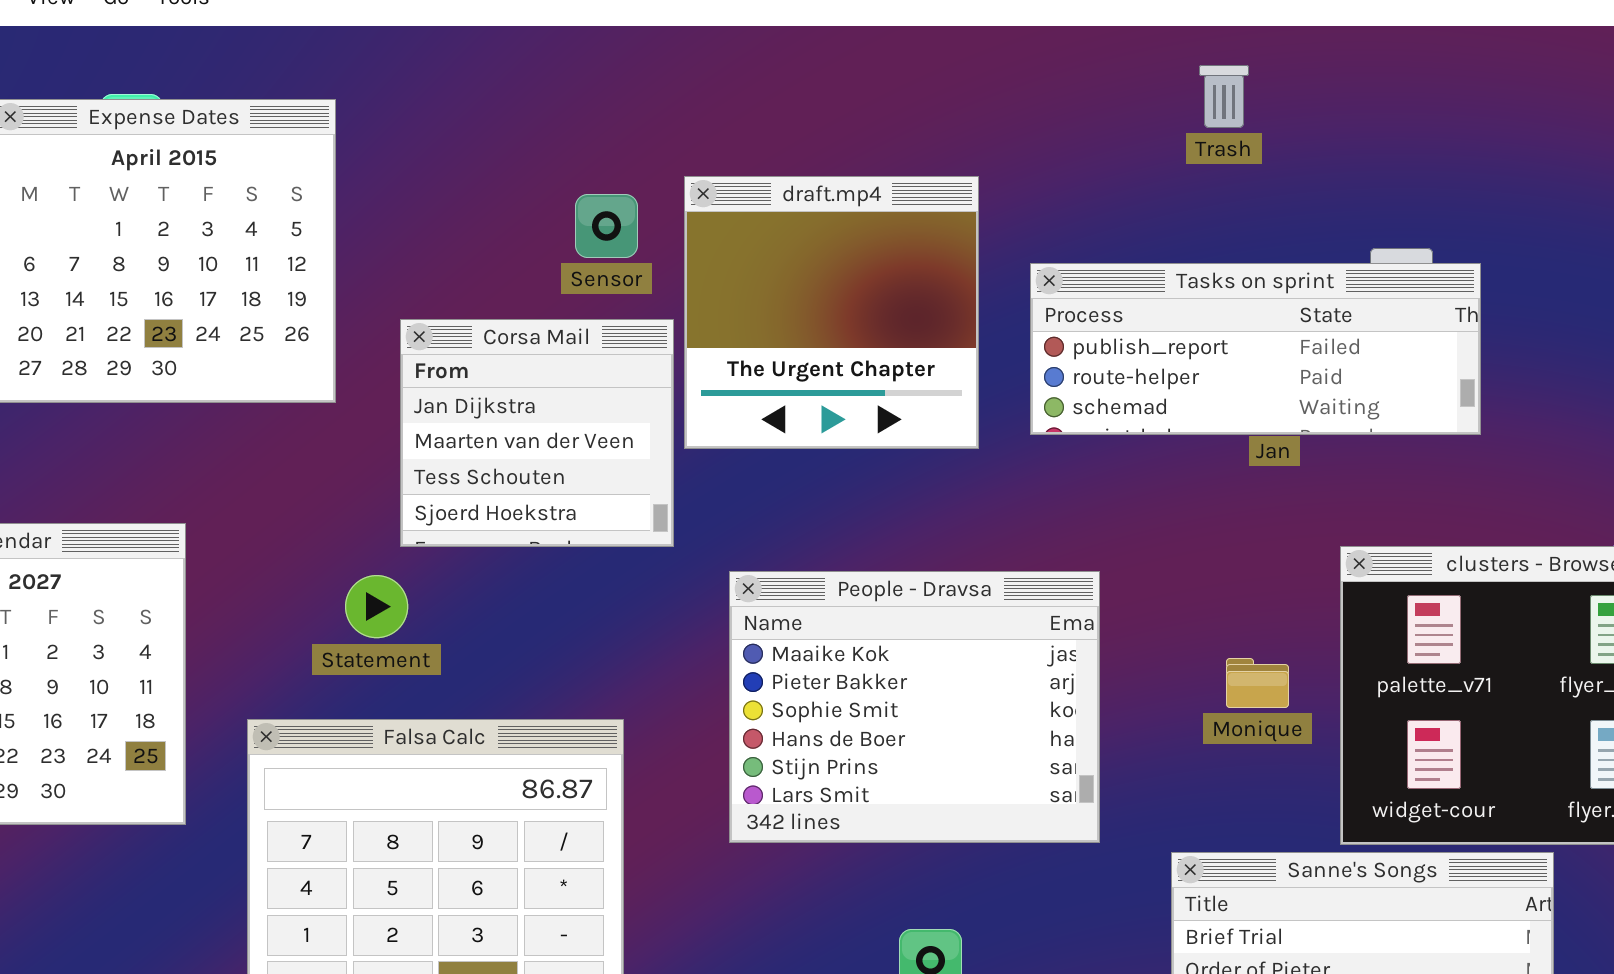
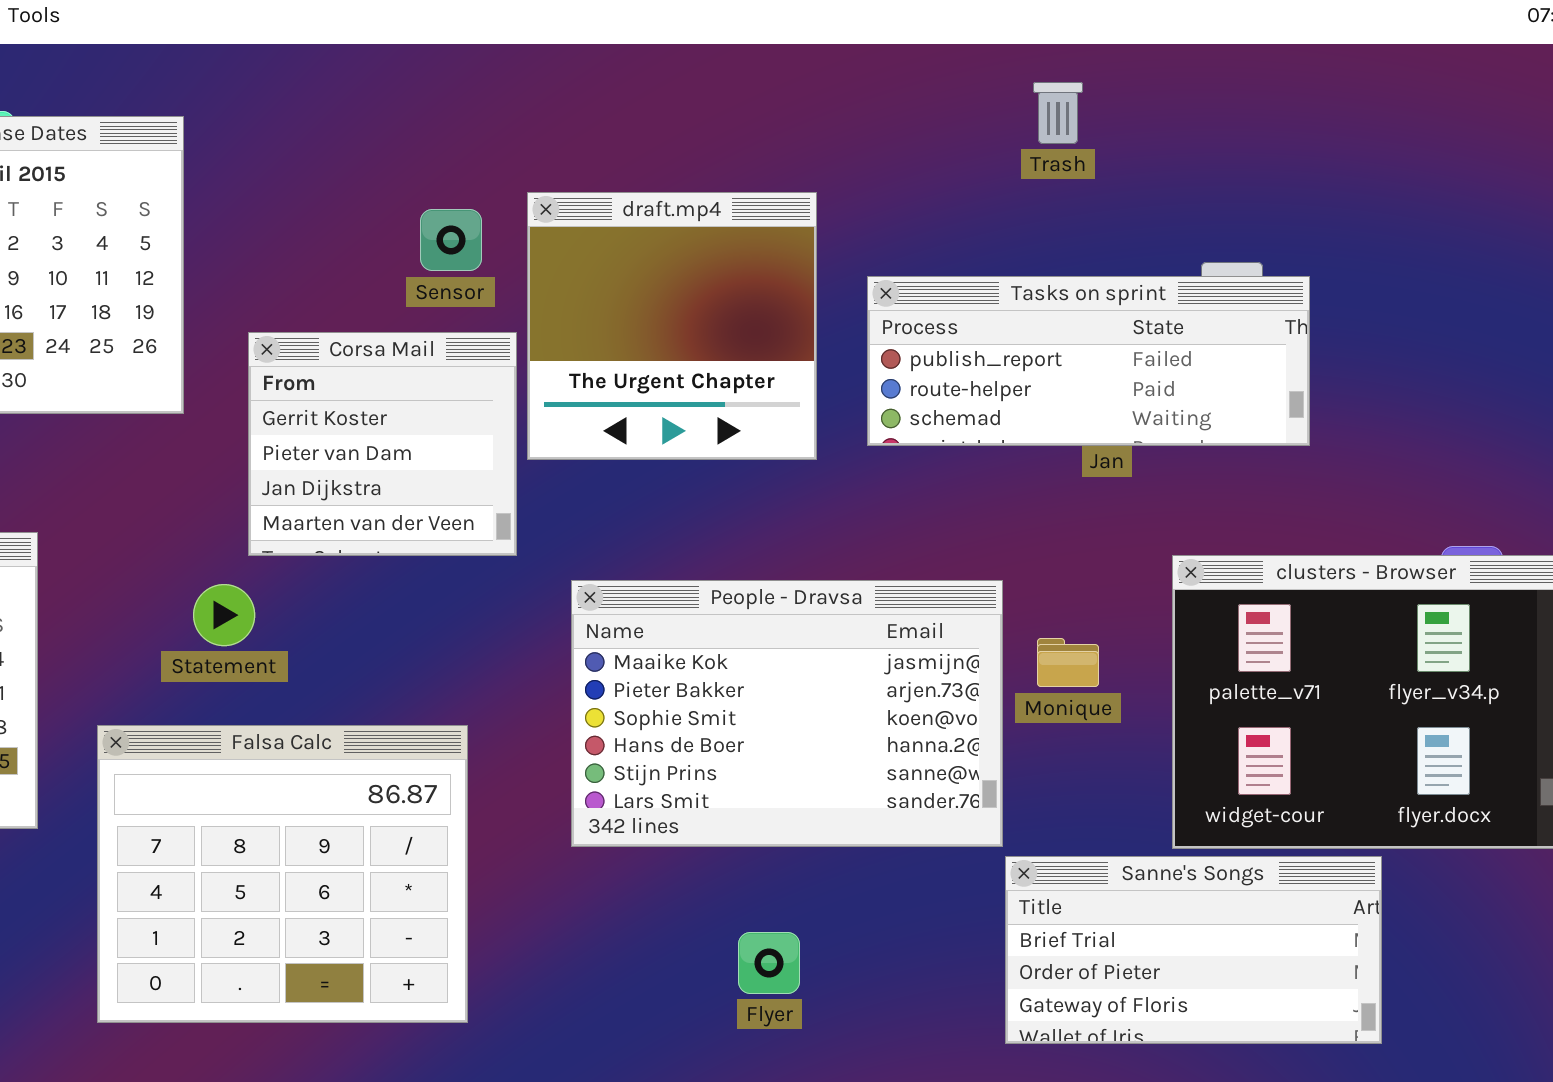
Corsa Mail: [400,319,674,547] -> [248,332,517,556], scrolled up 2 rows
People - Dravsa: [729,571,1100,843] -> [571,580,1003,847], resized
Monique: [1226,658,1289,708] -> [1037,638,1099,687], moved

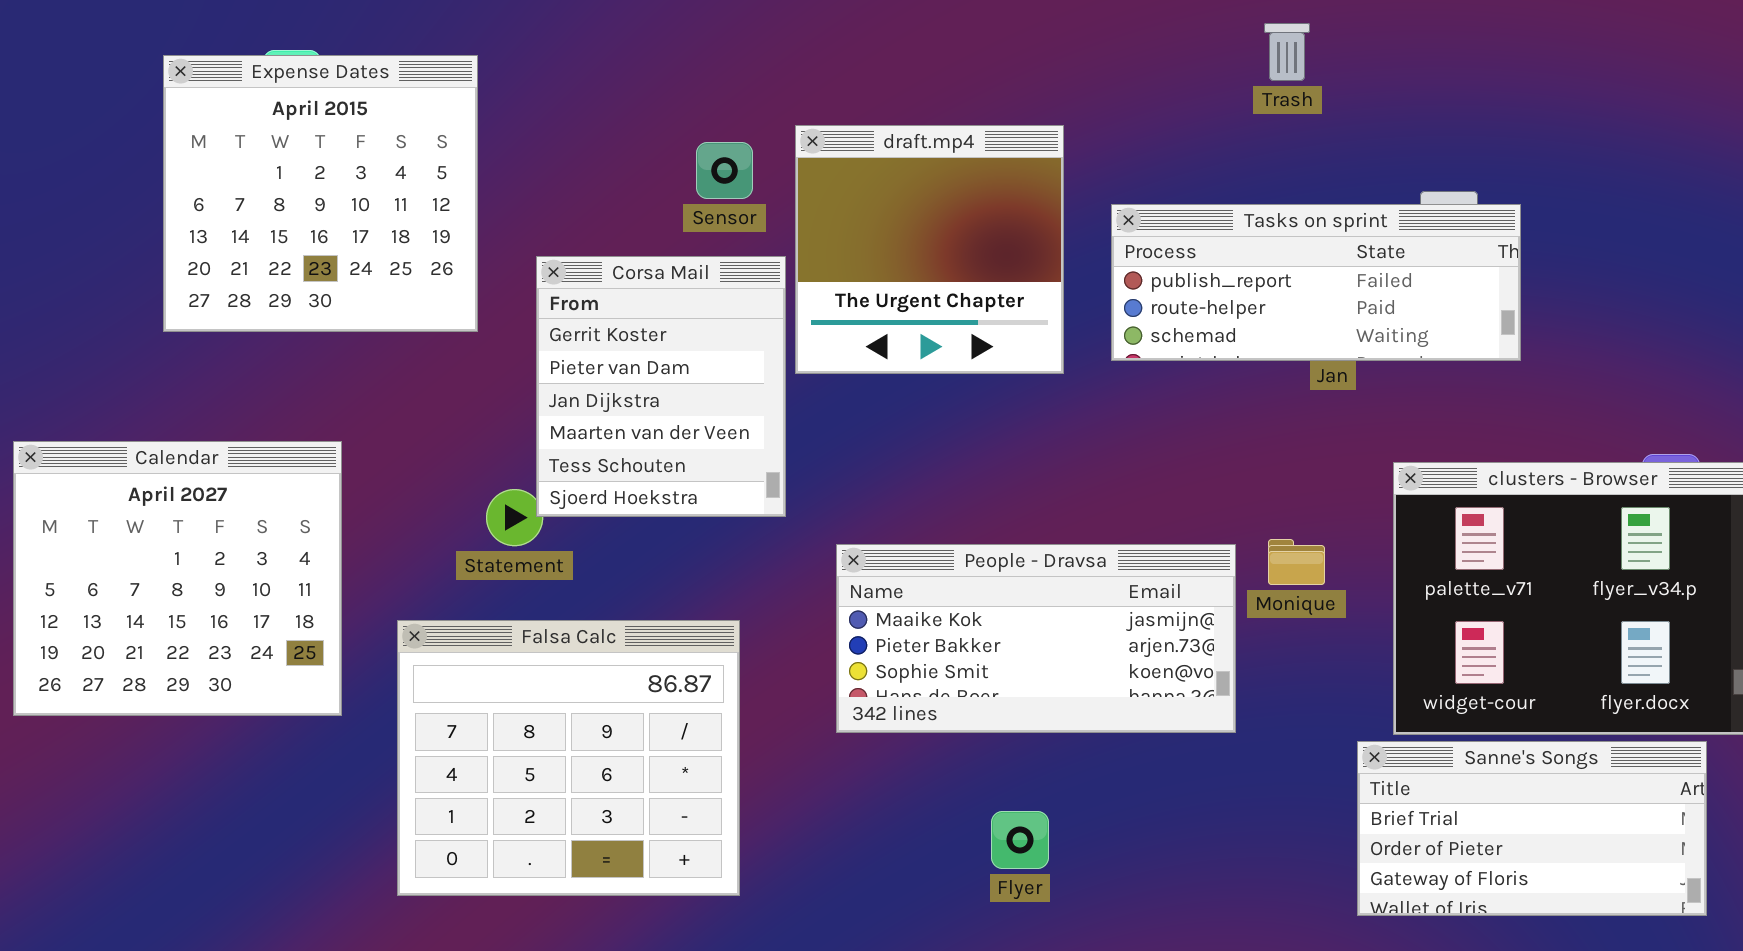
Corsa Mail: [248,332,517,556] -> [536,256,786,517], resized
People - Dravsa: [571,580,1003,847] -> [836,544,1236,733], resized
Sanne's Songs: [1005,856,1382,1044] -> [1357,741,1707,916], moved

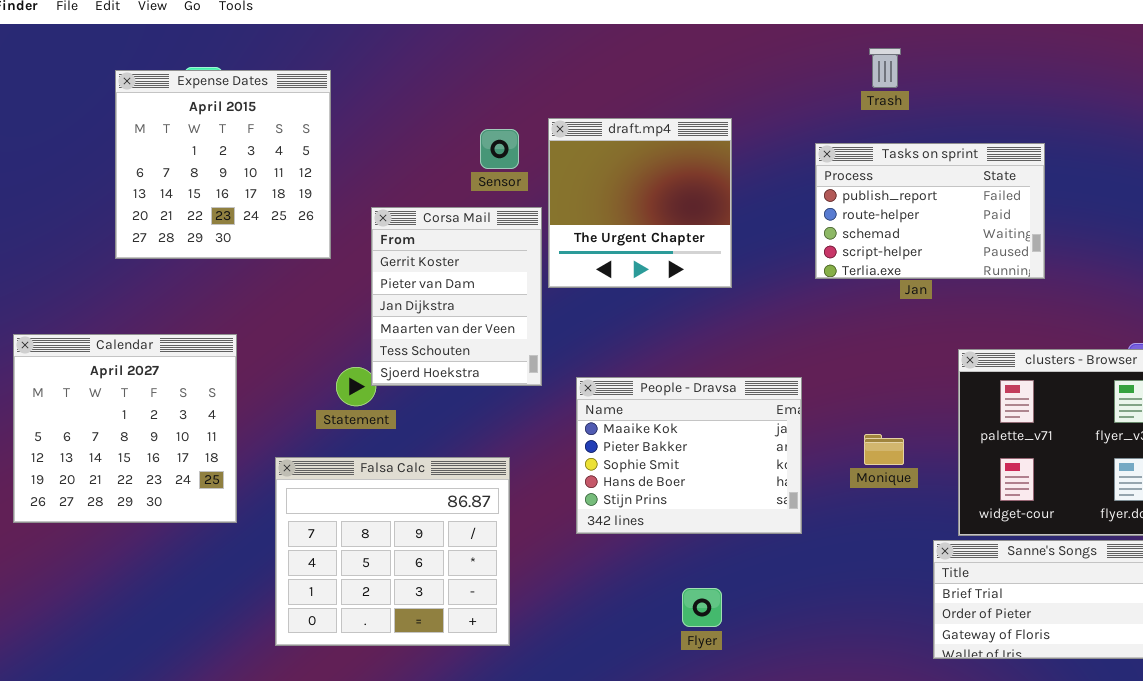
Tasks on sprint: [1111,204,1521,361] -> [815,143,1045,279], resized
Monique: [1268,539,1325,585] -> [864,434,904,465], moved
People - Dravsa: [836,544,1236,733] -> [576,377,802,534], resized

